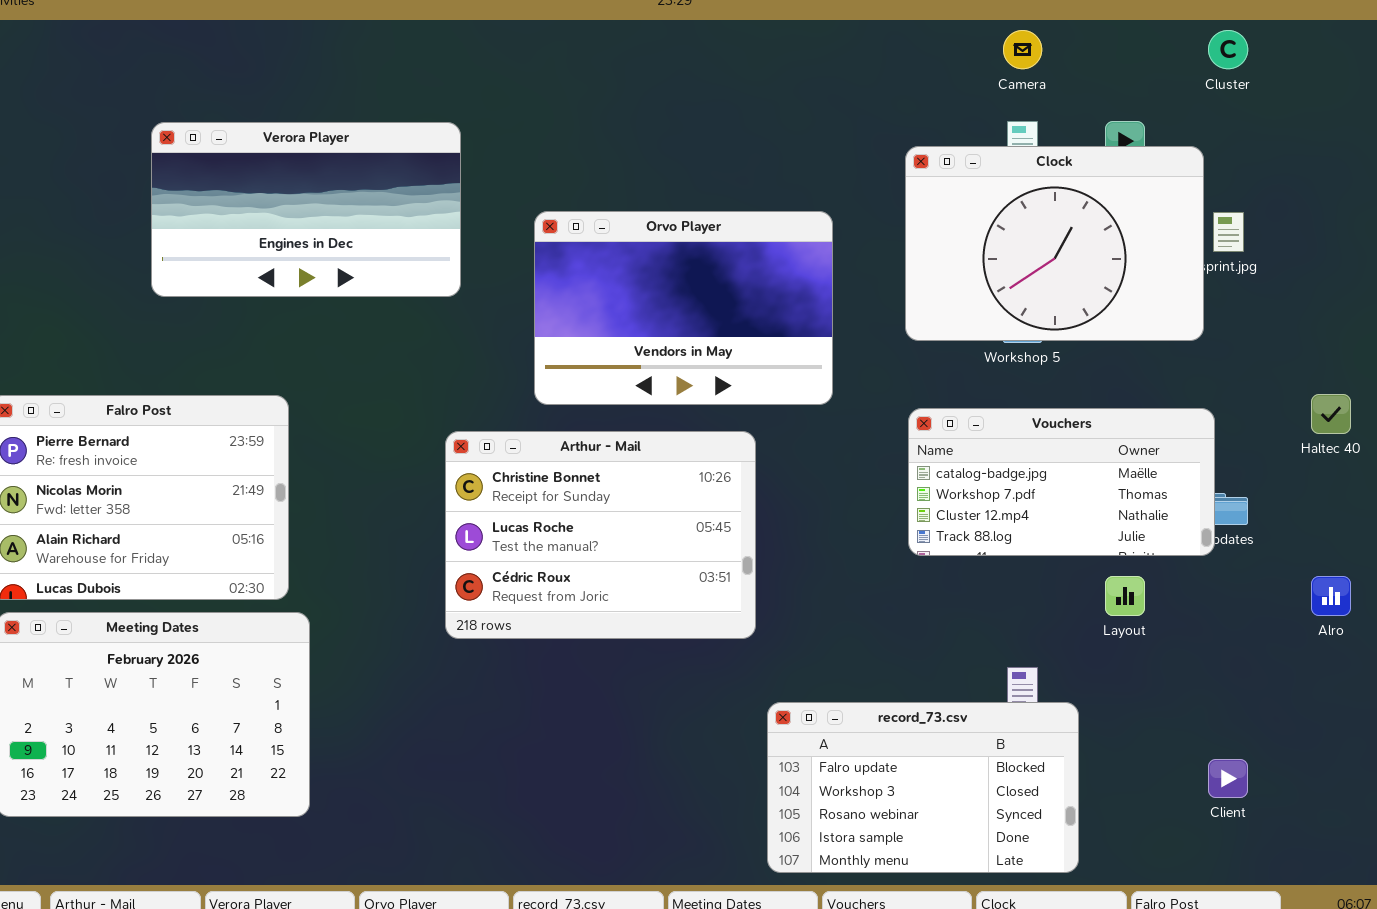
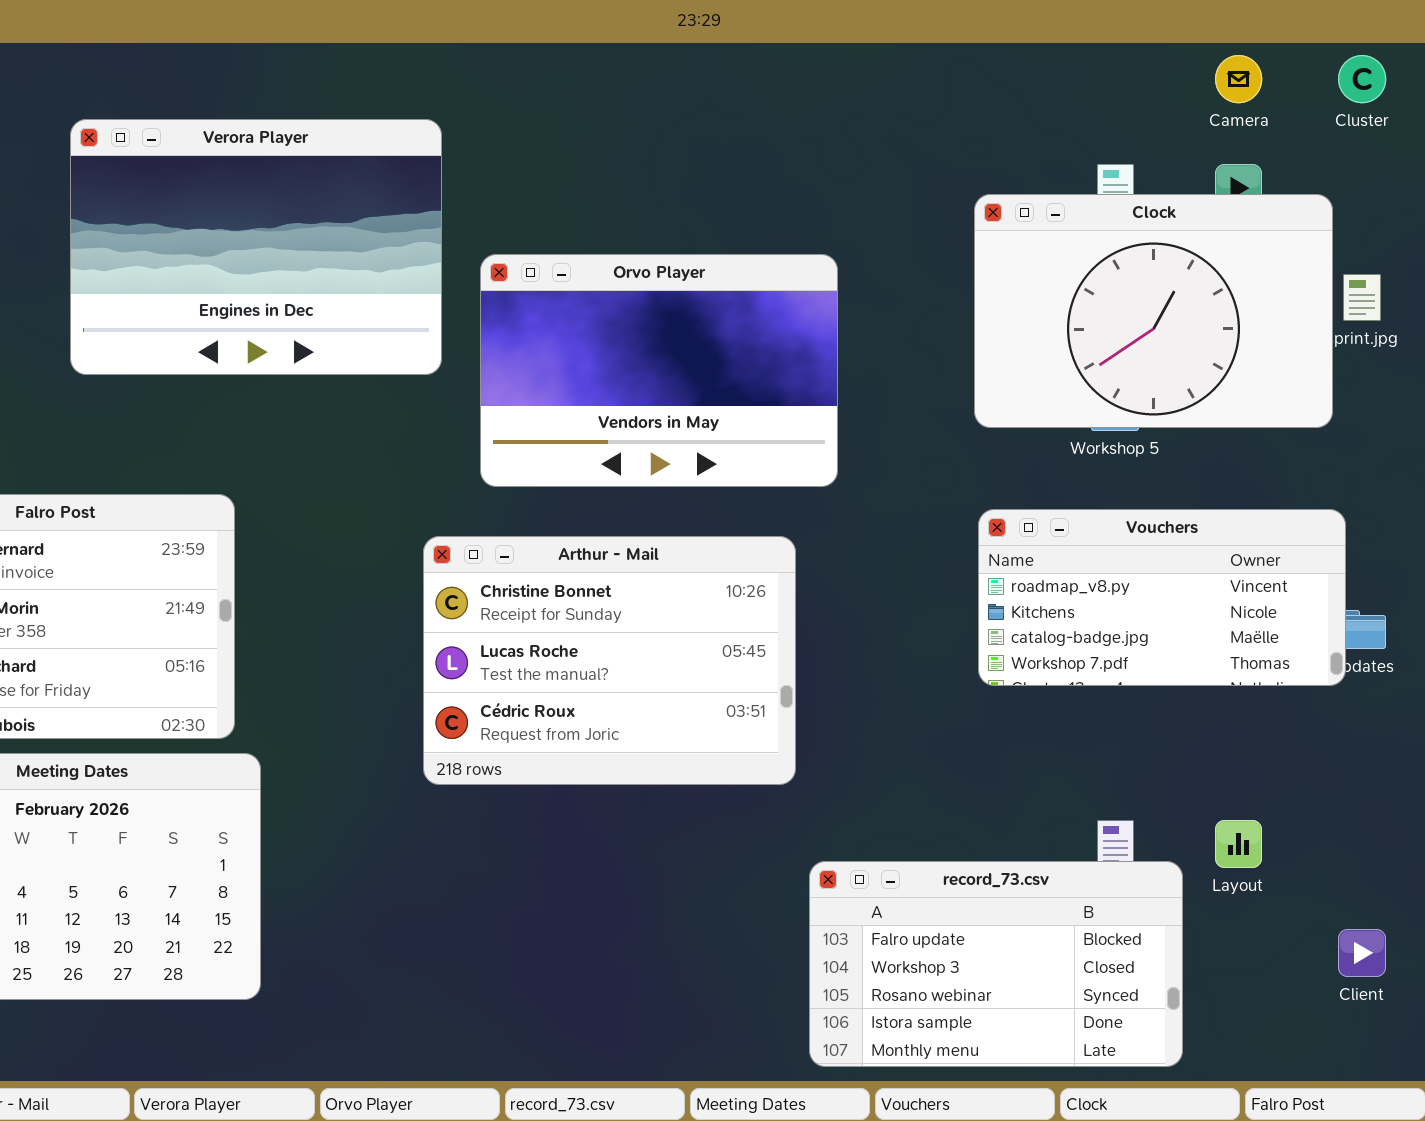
Camera: [1003,30,1042,69] -> [1215,55,1262,103], moved
Verora Player: [151,122,461,297] -> [70,119,442,375], resized
Orvo Player: [534,211,833,405] -> [480,254,838,487], moved
Vouchers: [908,408,1215,556] -> [978,509,1346,686], scrolled up 2 rows
Layout: [1105,576,1145,616] -> [1215,820,1262,868], moved

